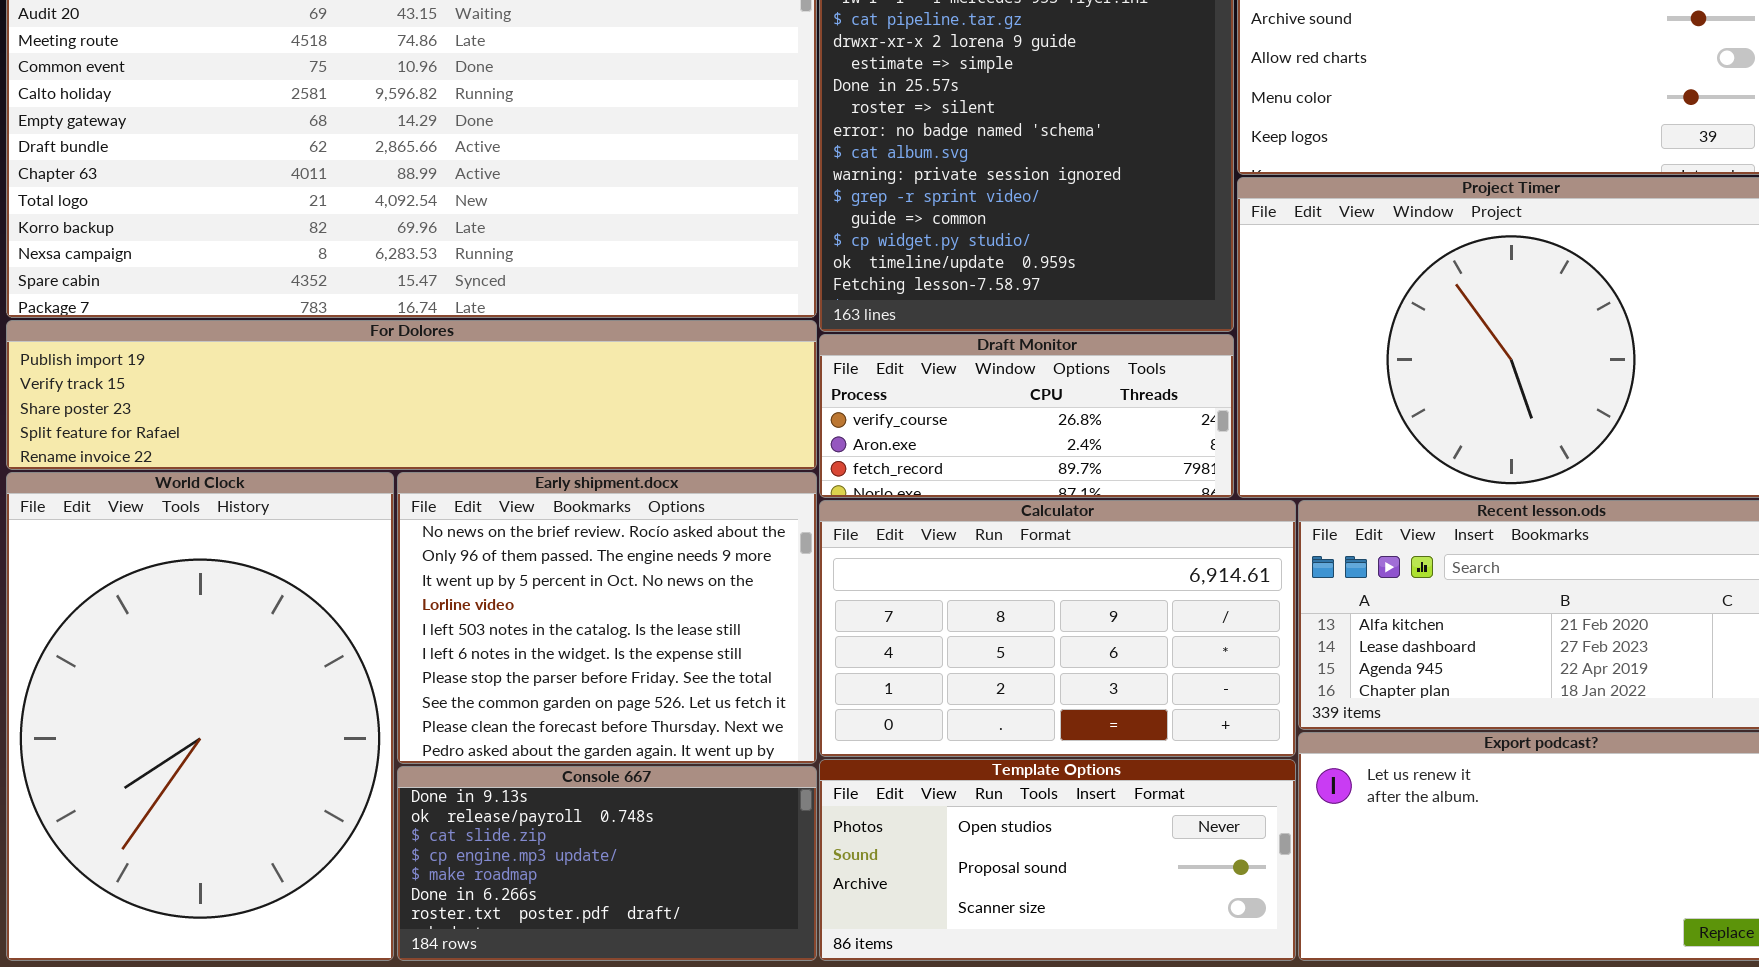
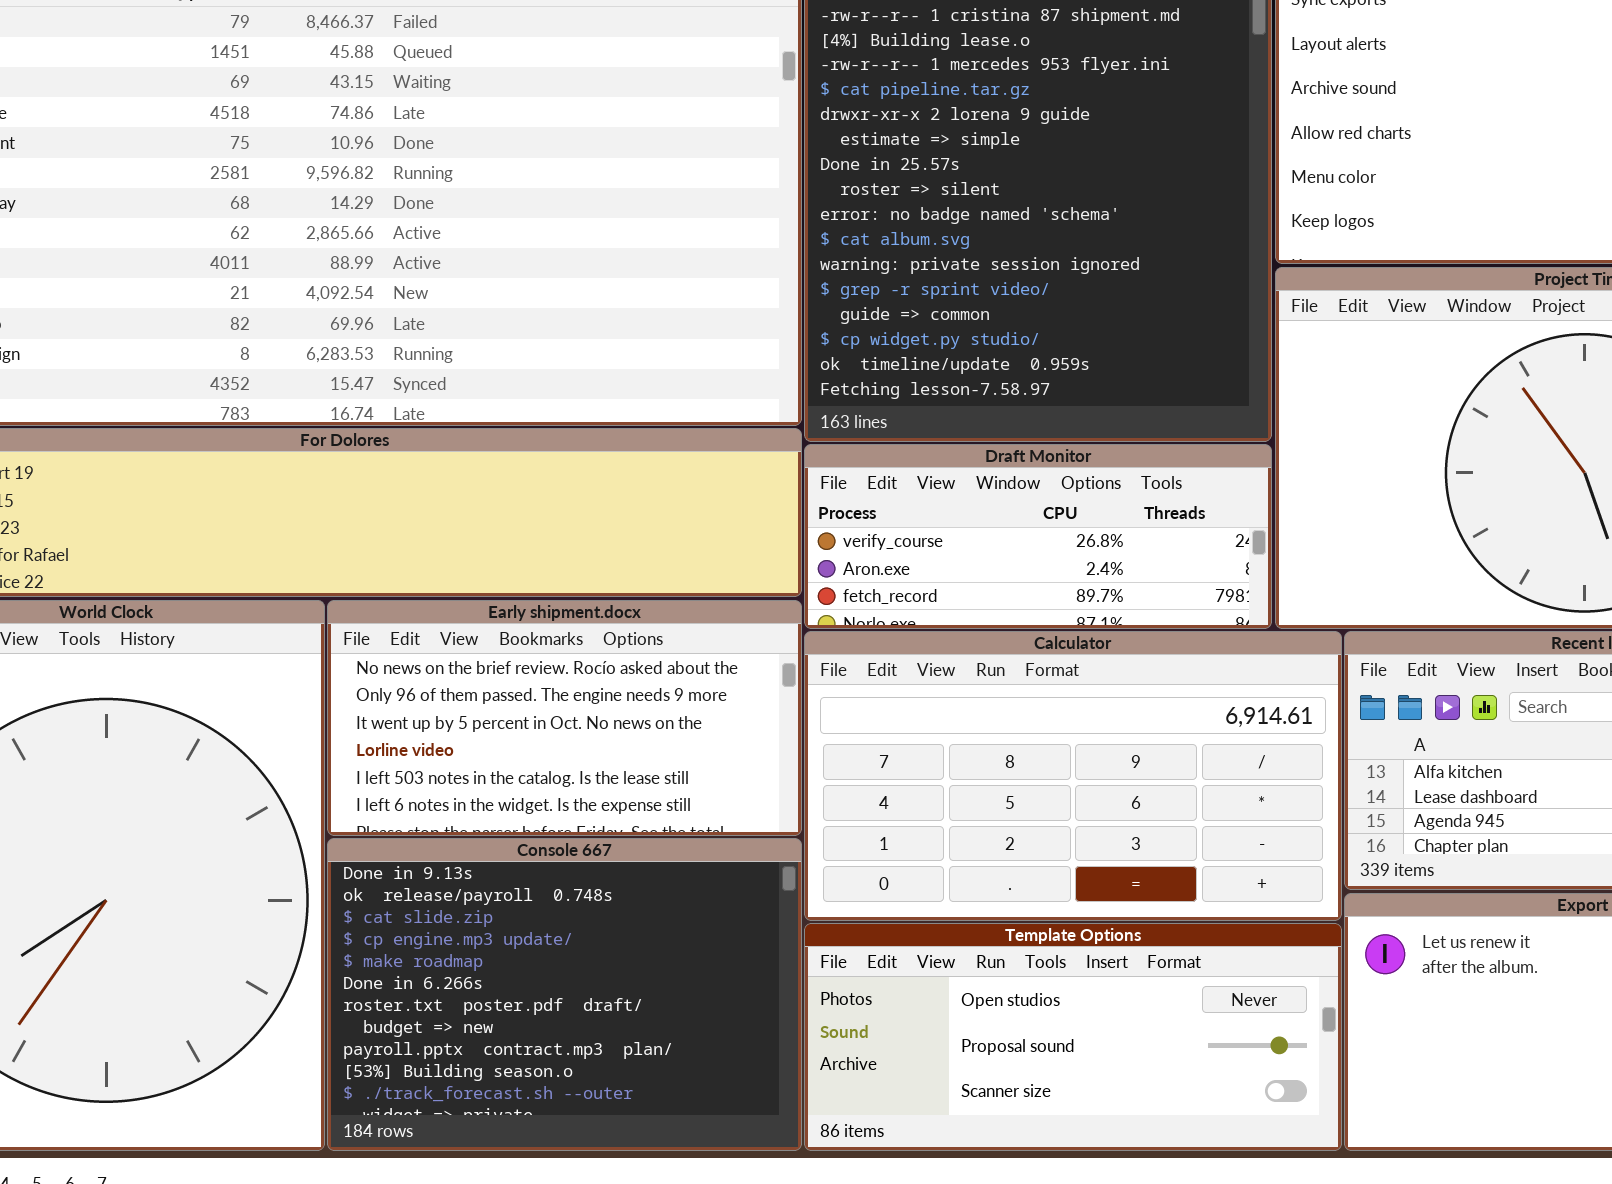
Early shipment.docx: [397,472,817,764] -> [327,600,802,836], resized
Console 667: [397,766,817,961] -> [327,838,802,1151], resized

